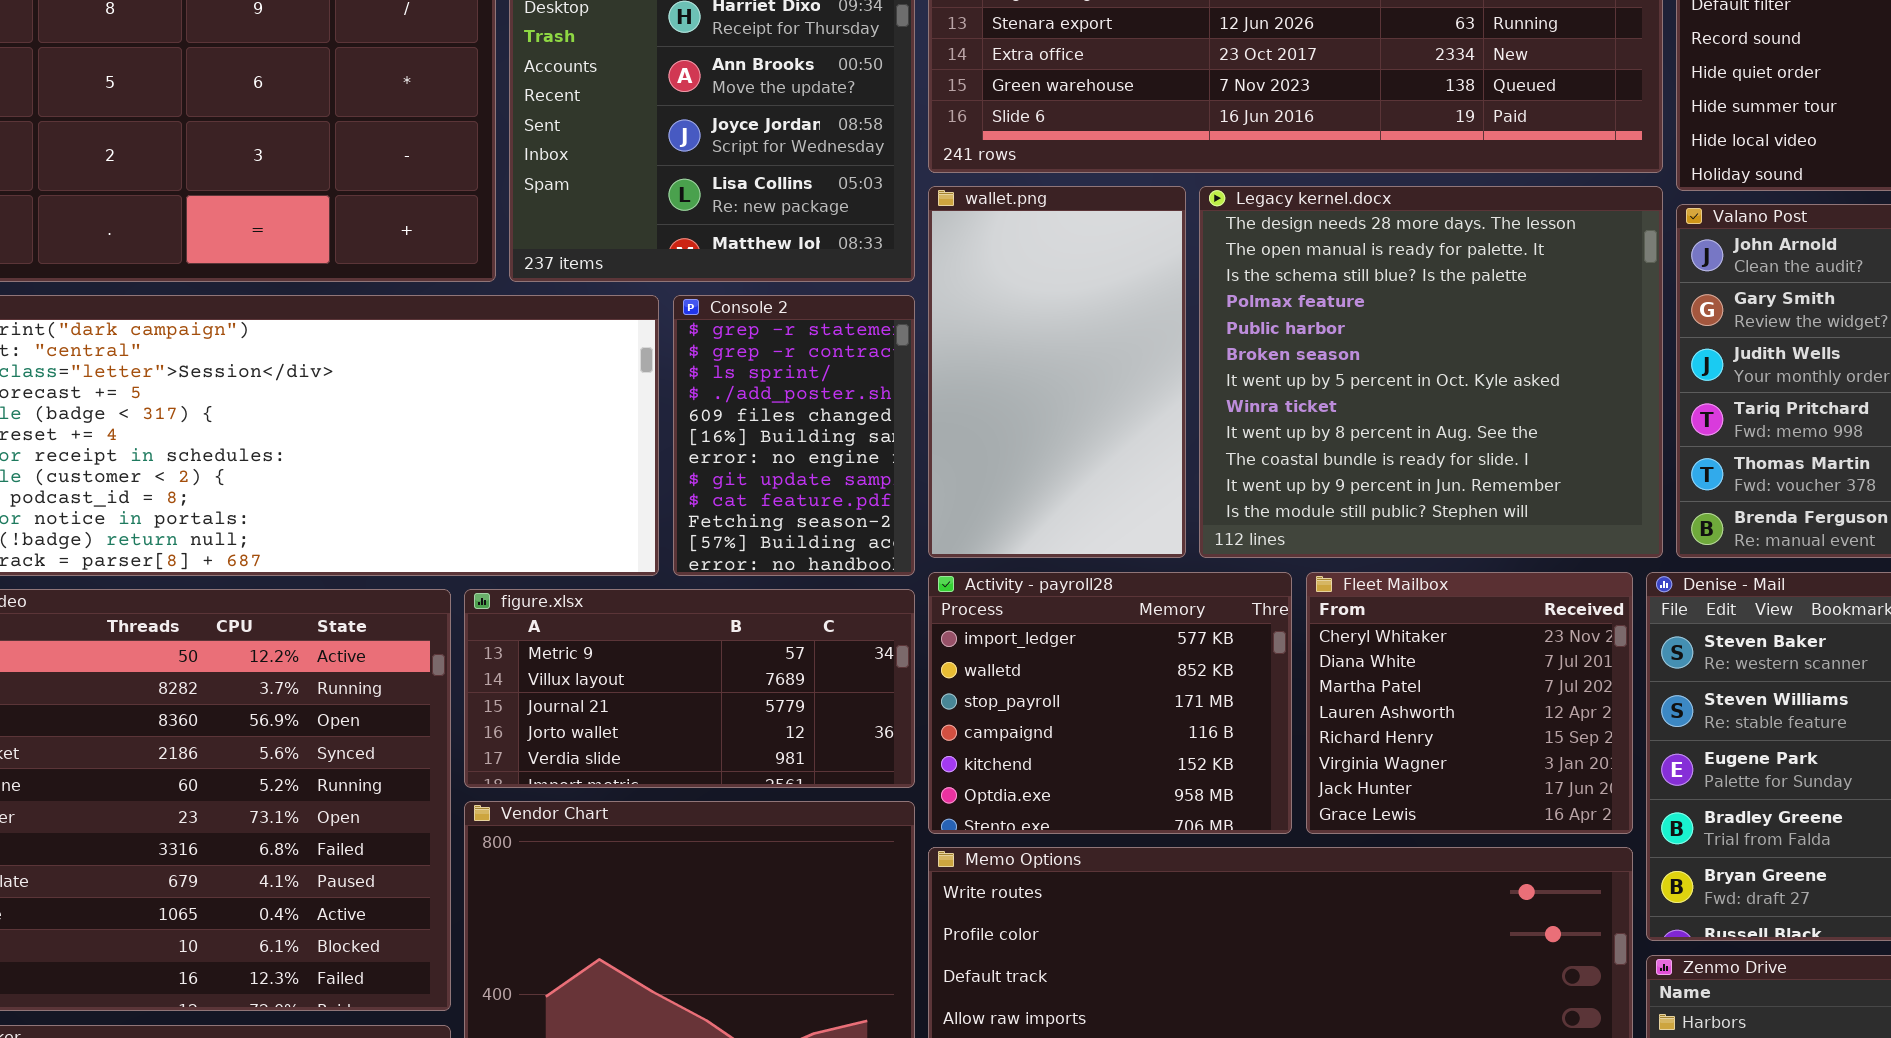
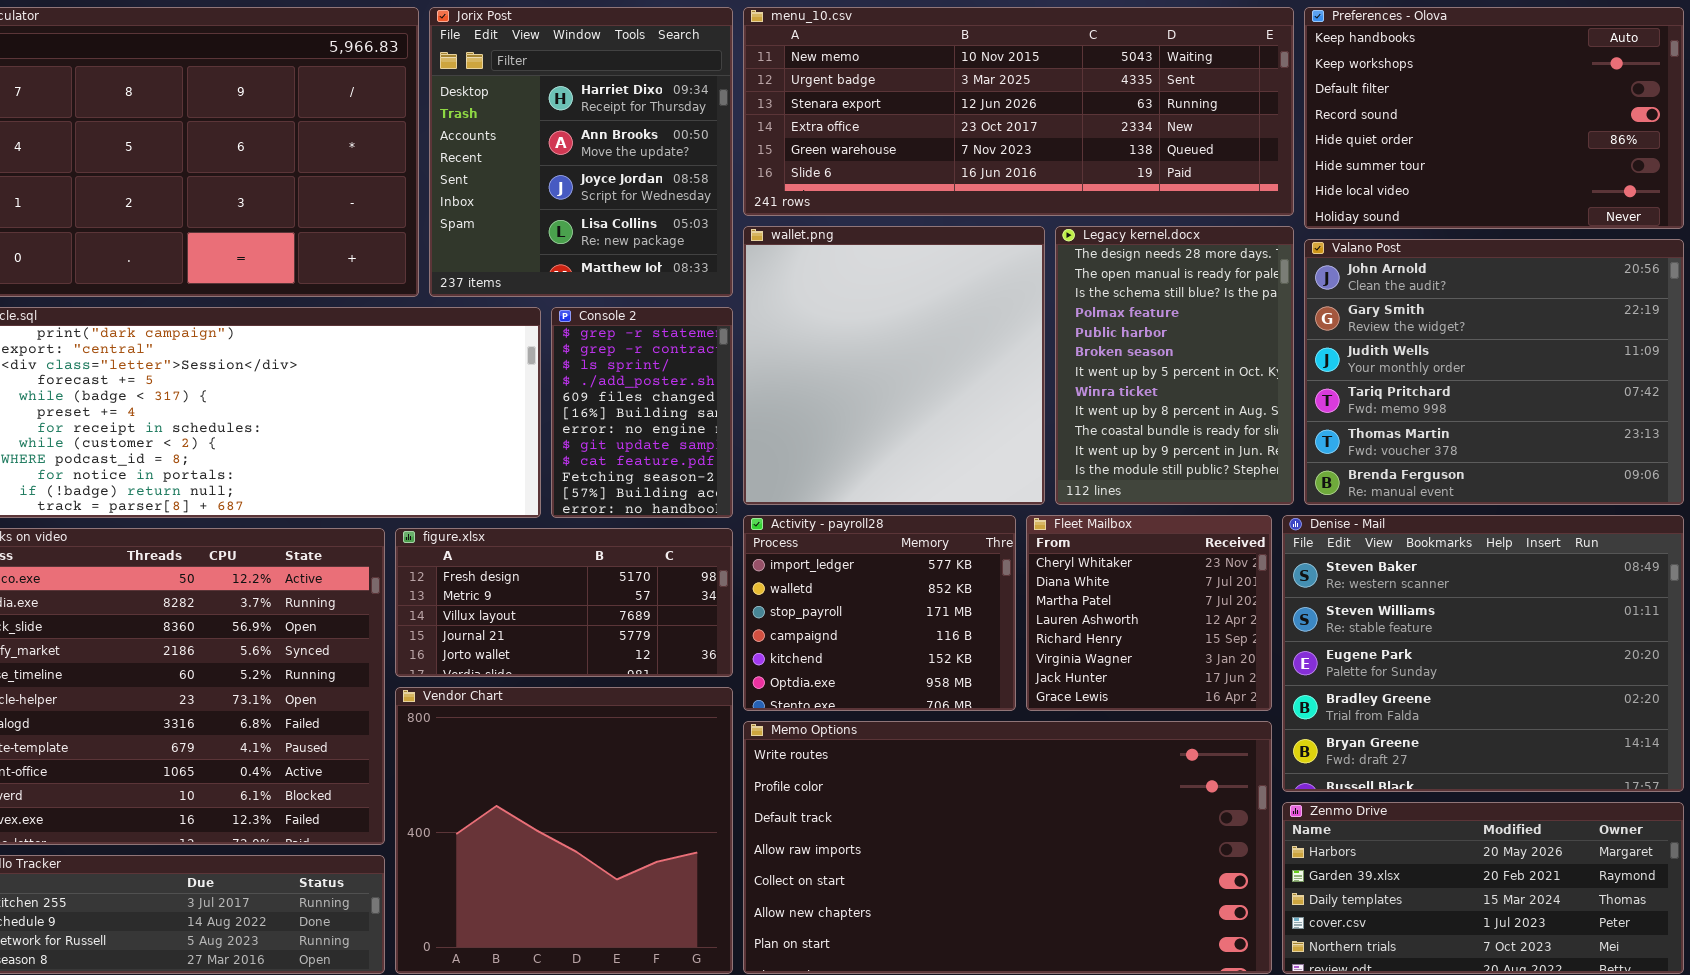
wallet.png: [928,186,1186,558] -> [743,226,1045,505], resized
Legacy kernel.docx: [1199,186,1663,558] -> [1055,226,1294,505], resized
figure.xlsx: [464,589,915,788] -> [395,528,733,677], scrolled up 1 row

